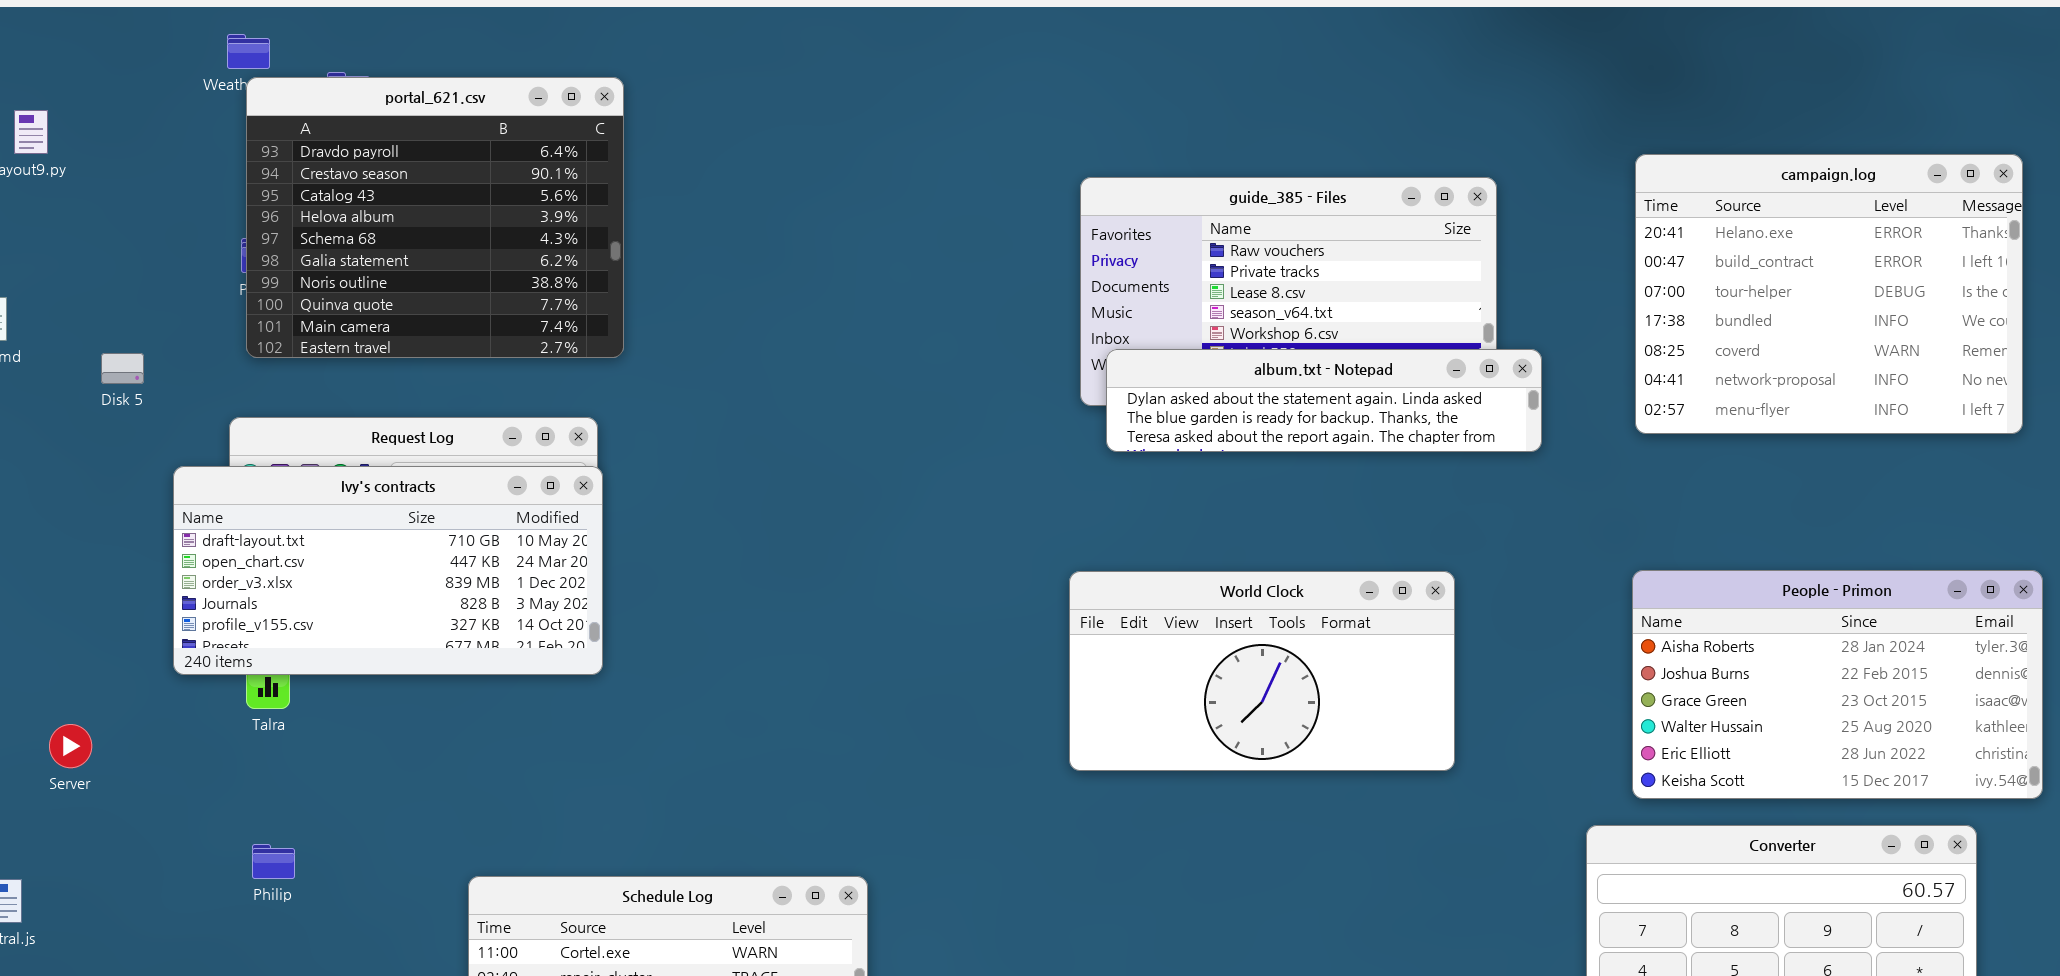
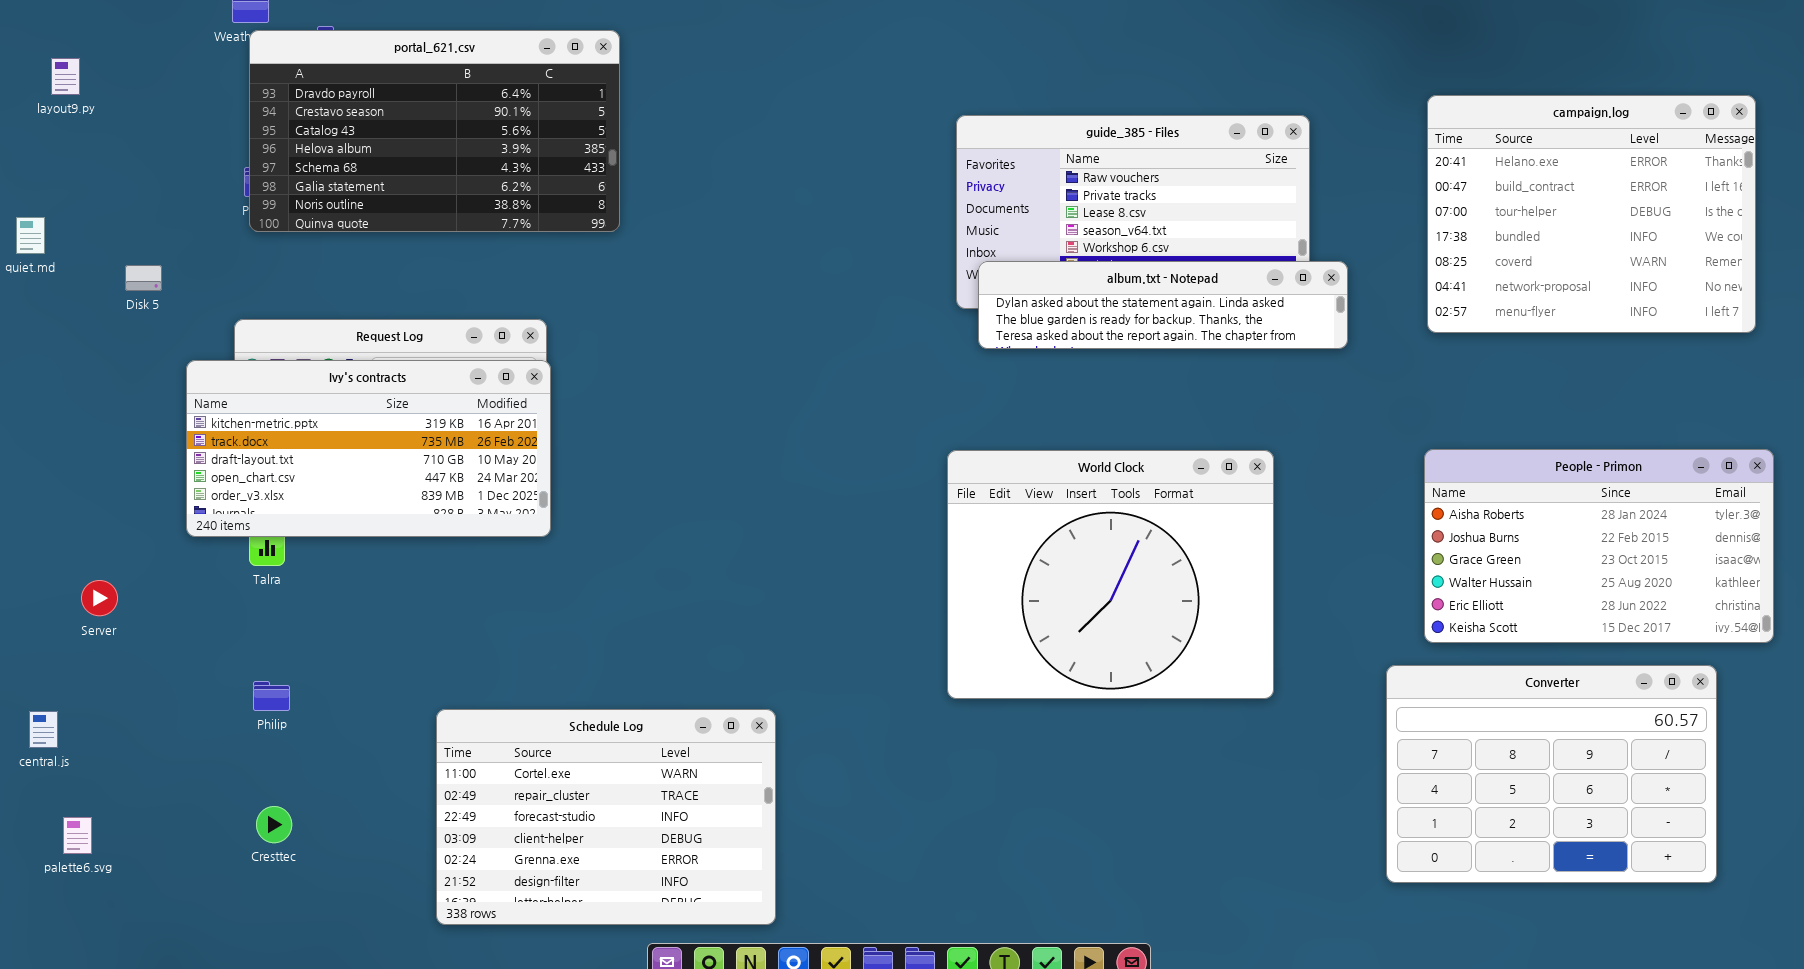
portal_621.csv: [246,77,624,358] -> [249,30,620,232], resized
Ivy's contracts: [173,466,603,675] -> [186,360,551,537], scrolled up 2 rows
World Clock: [1069,571,1455,771] -> [947,450,1274,699], resized

